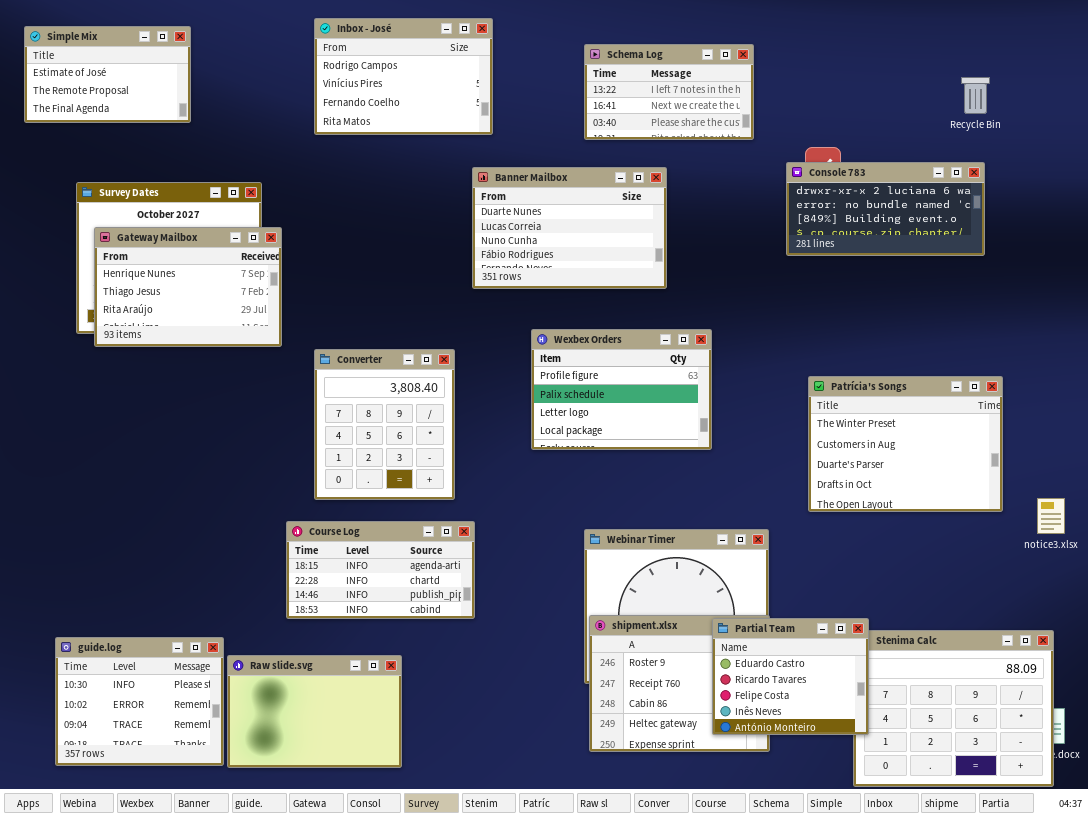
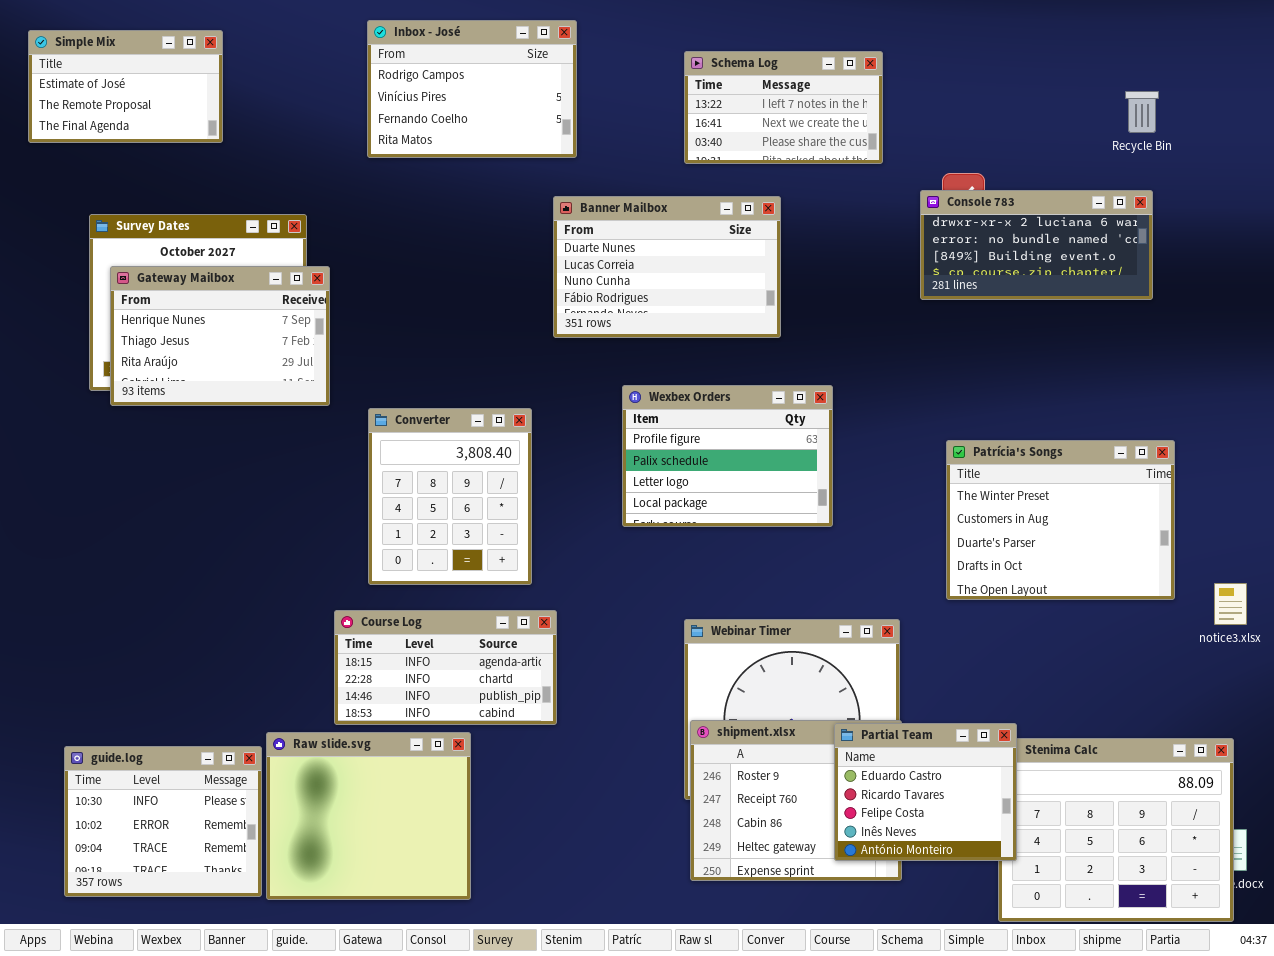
Raw slide.svg: [227,655,402,768] -> [266,732,471,900], resized

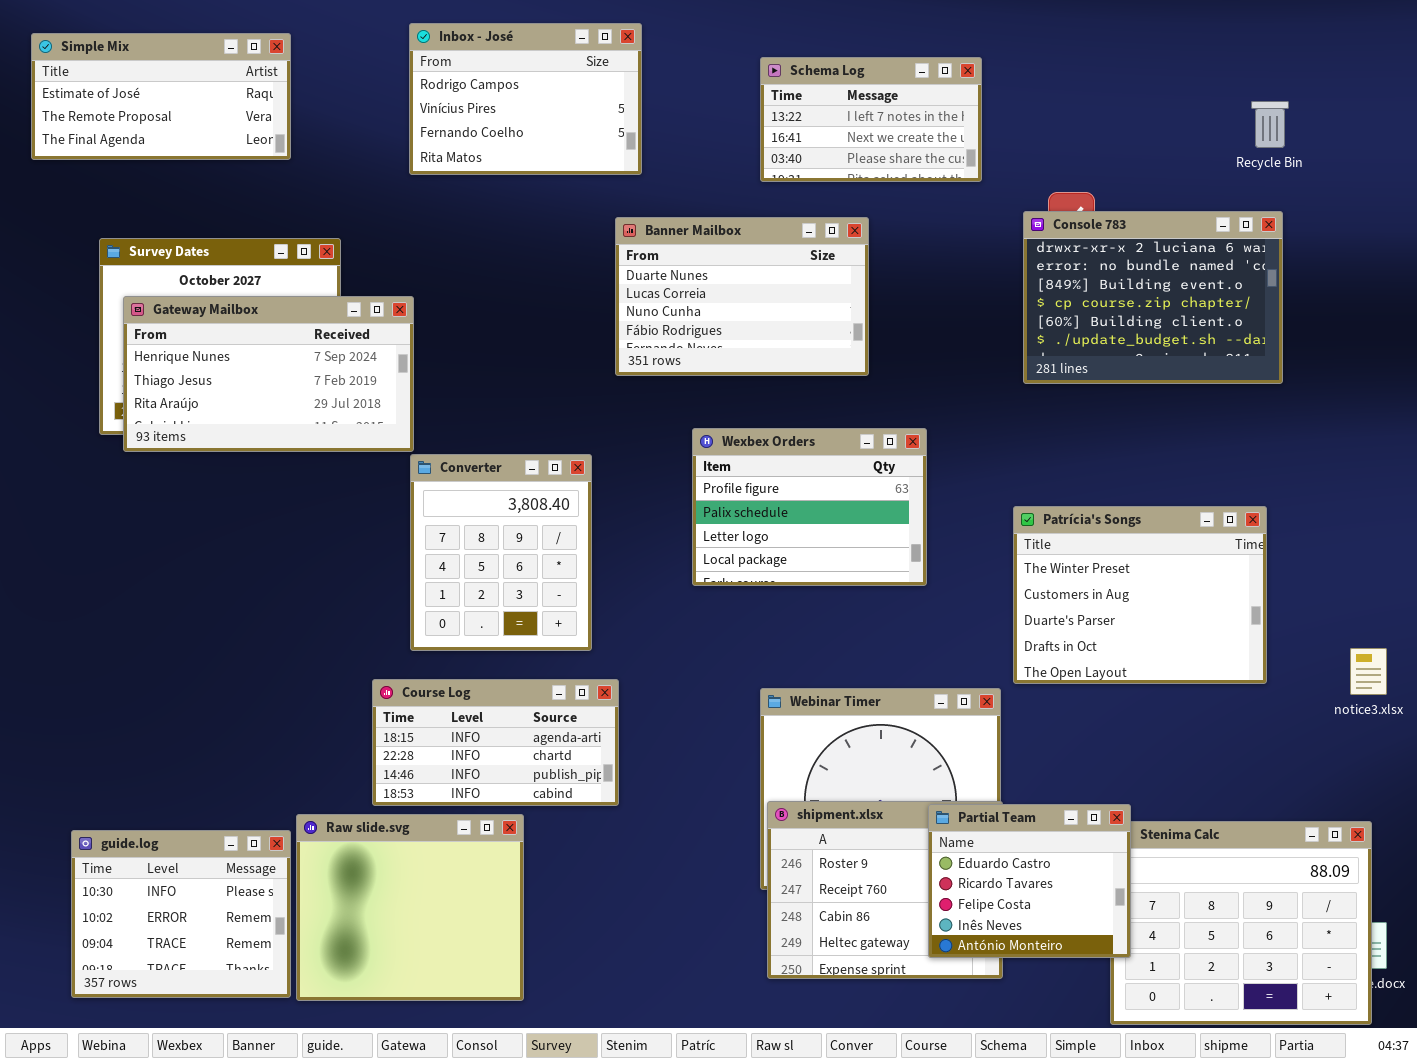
Simple Mix: [28,30,223,143] -> [31,33,291,160], resized
Console 783: [920,190,1153,300] -> [1023,211,1283,384], resized
Gateway Mailbox: [110,266,330,406] -> [123,296,414,452], resized
Patrícia's Songs: [946,440,1175,600] -> [1013,506,1267,684], moved

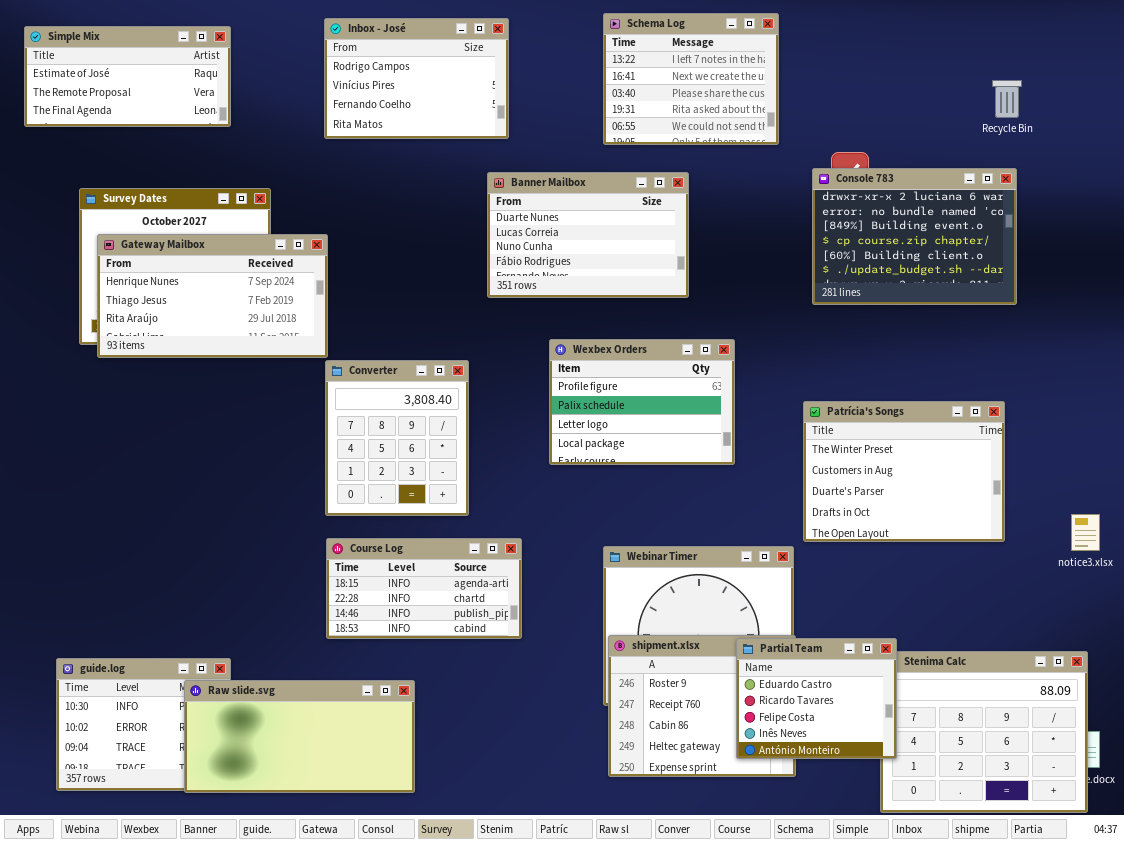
Schema Log: [760,57,982,182] -> [603,13,779,145], resized
Course Log: [372,679,619,806] -> [326,538,522,639], moved
Raw slide.svg: [296,814,524,1001] -> [184,680,415,793], resized

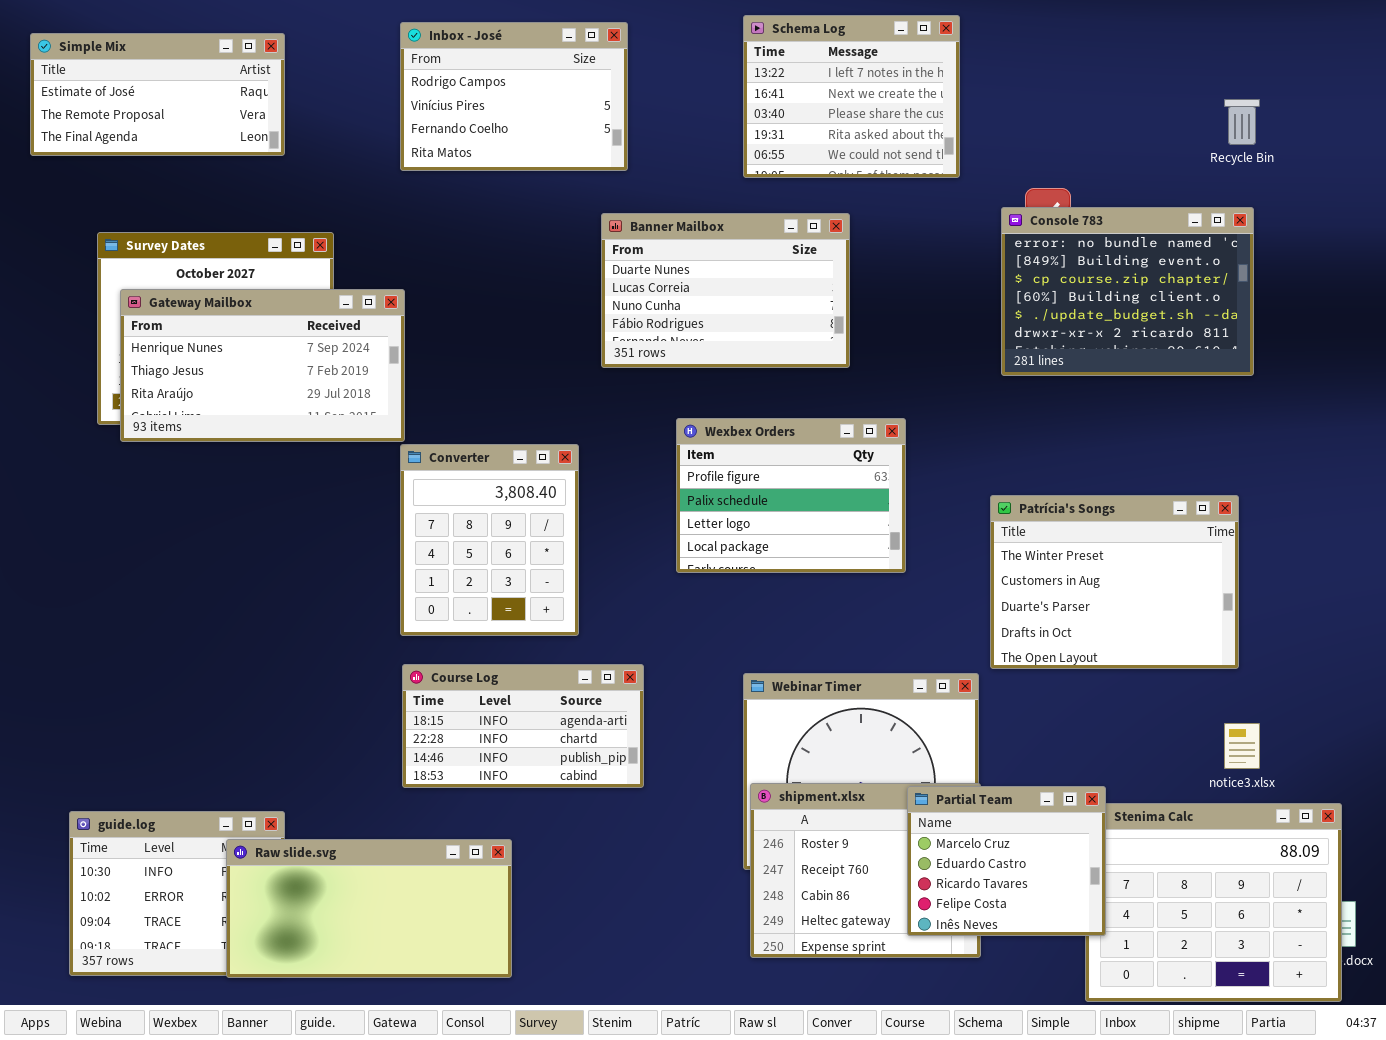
Console 783: [812,168,1017,305] -> [1001,207,1254,376], scrolled down 1 row
notice3.xlsx: [1071,514,1100,551] -> [1224,723,1260,769], moved
Partial Team: [736,638,897,759] -> [907,786,1106,936], scrolled up 1 row

